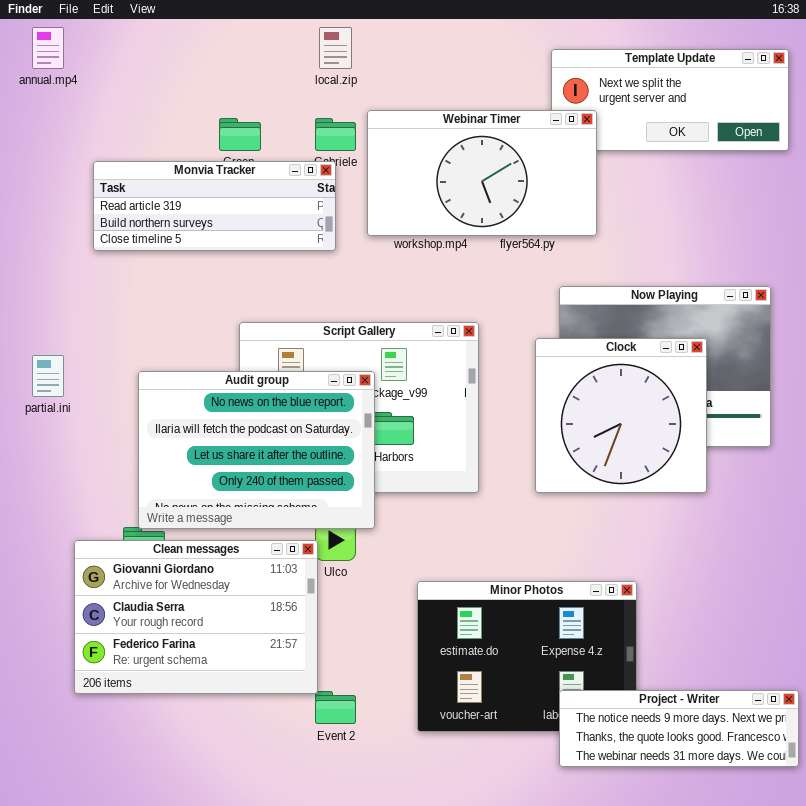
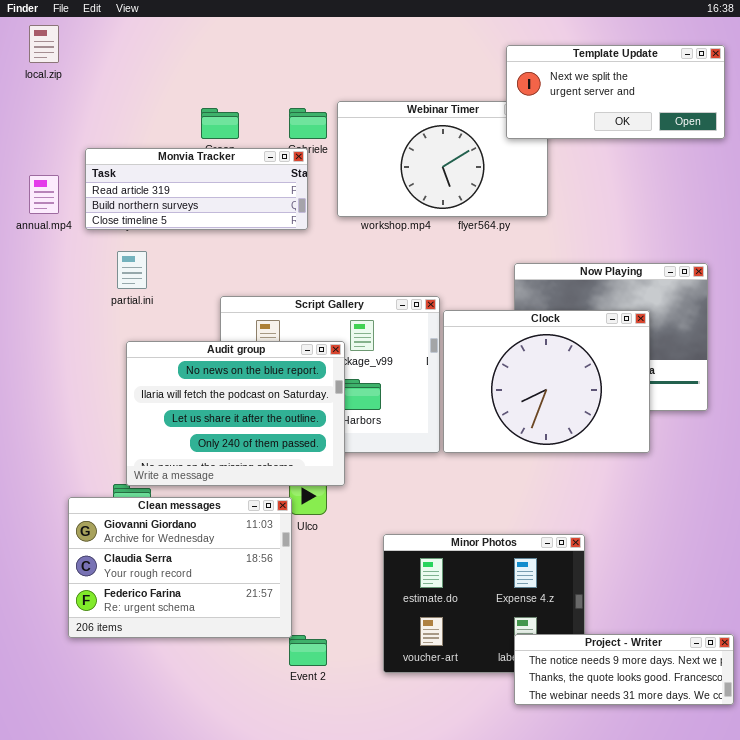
annual.mp4: [32,27,64,69] -> [29,175,59,214], moved
local.zip: [319,27,352,69] -> [29,25,59,63], moved
Template Update: [551,49,789,151] -> [506,45,725,139], raised
Clock: [535,338,707,493] -> [443,310,650,453], resized
partial.ini: [32,355,64,397] -> [117,251,147,289], moved

